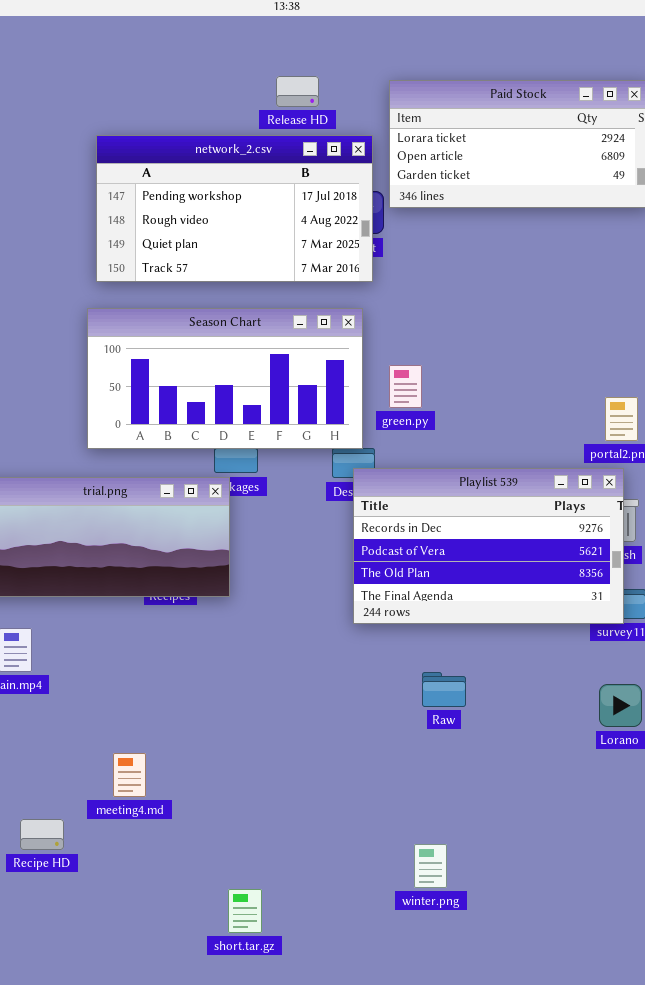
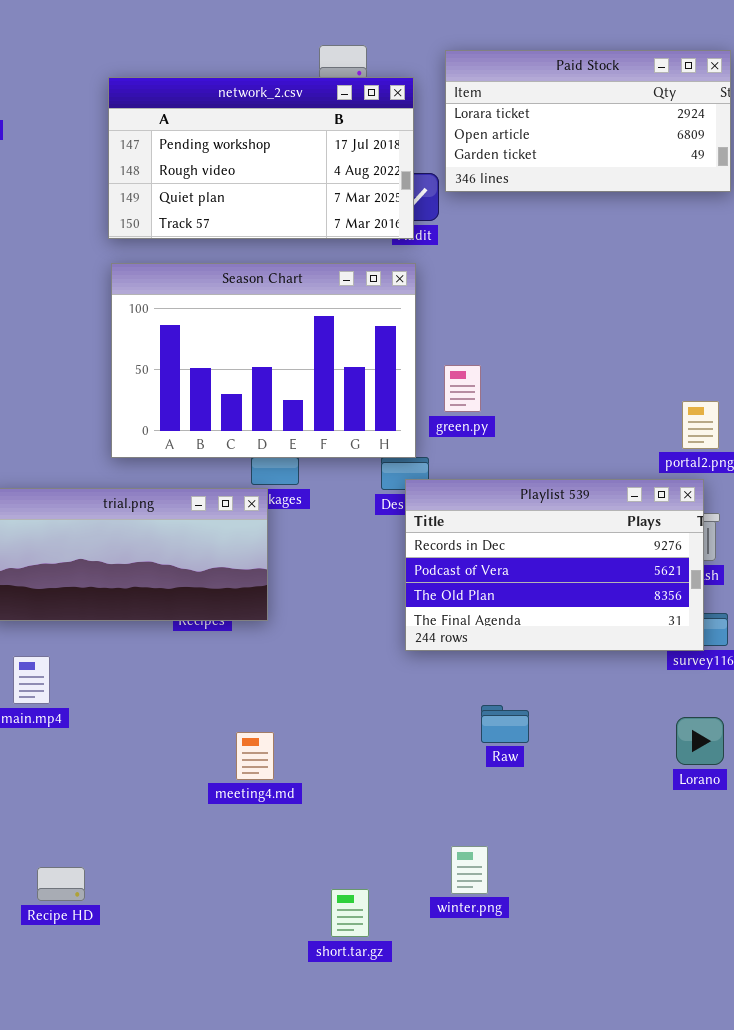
network_2.csv: [96,135,373,282] -> [108,77,414,239], moved
Season Chart: [87,308,363,449] -> [111,263,416,458], resized
meeting4.md: [113,753,146,797] -> [236,732,274,780], moved
winter.png: [414,844,447,888] -> [451,846,488,894], moved
short.tar.gz: [228,889,262,933] -> [331,889,369,937], moved

